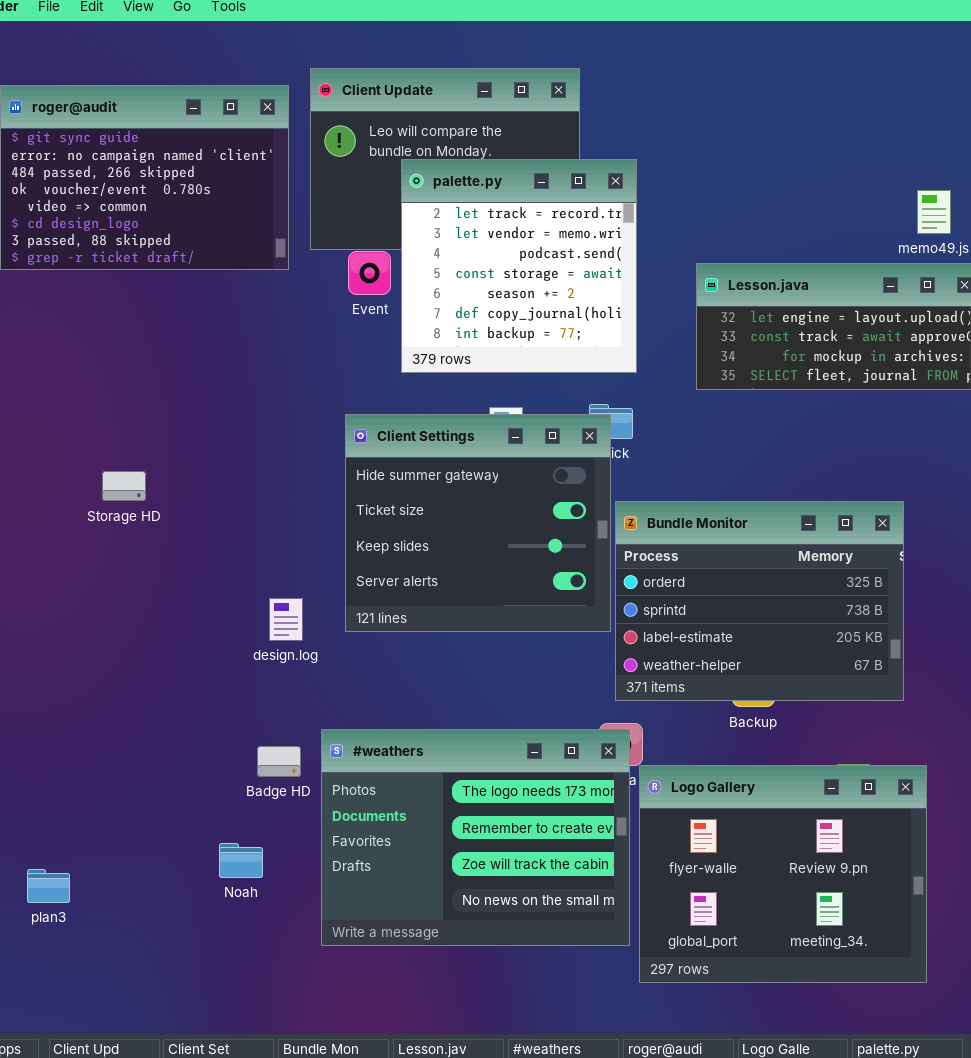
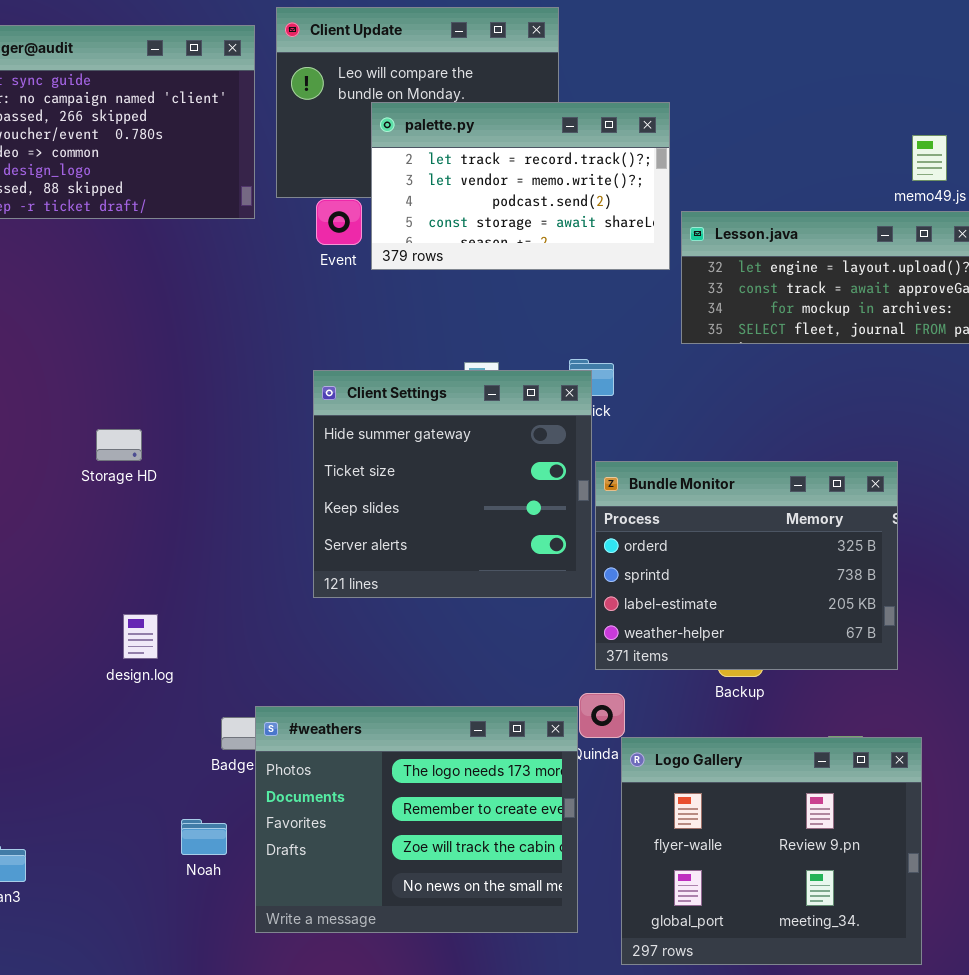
palette.py: [401,159,637,373] -> [371,102,670,270], resized
Storage HD: [102,471,146,501] -> [96,429,142,461], moved
design.log: [269,598,303,641] -> [123,614,158,659], moved
#weathers: [321,729,630,946] -> [255,706,578,933], moved

